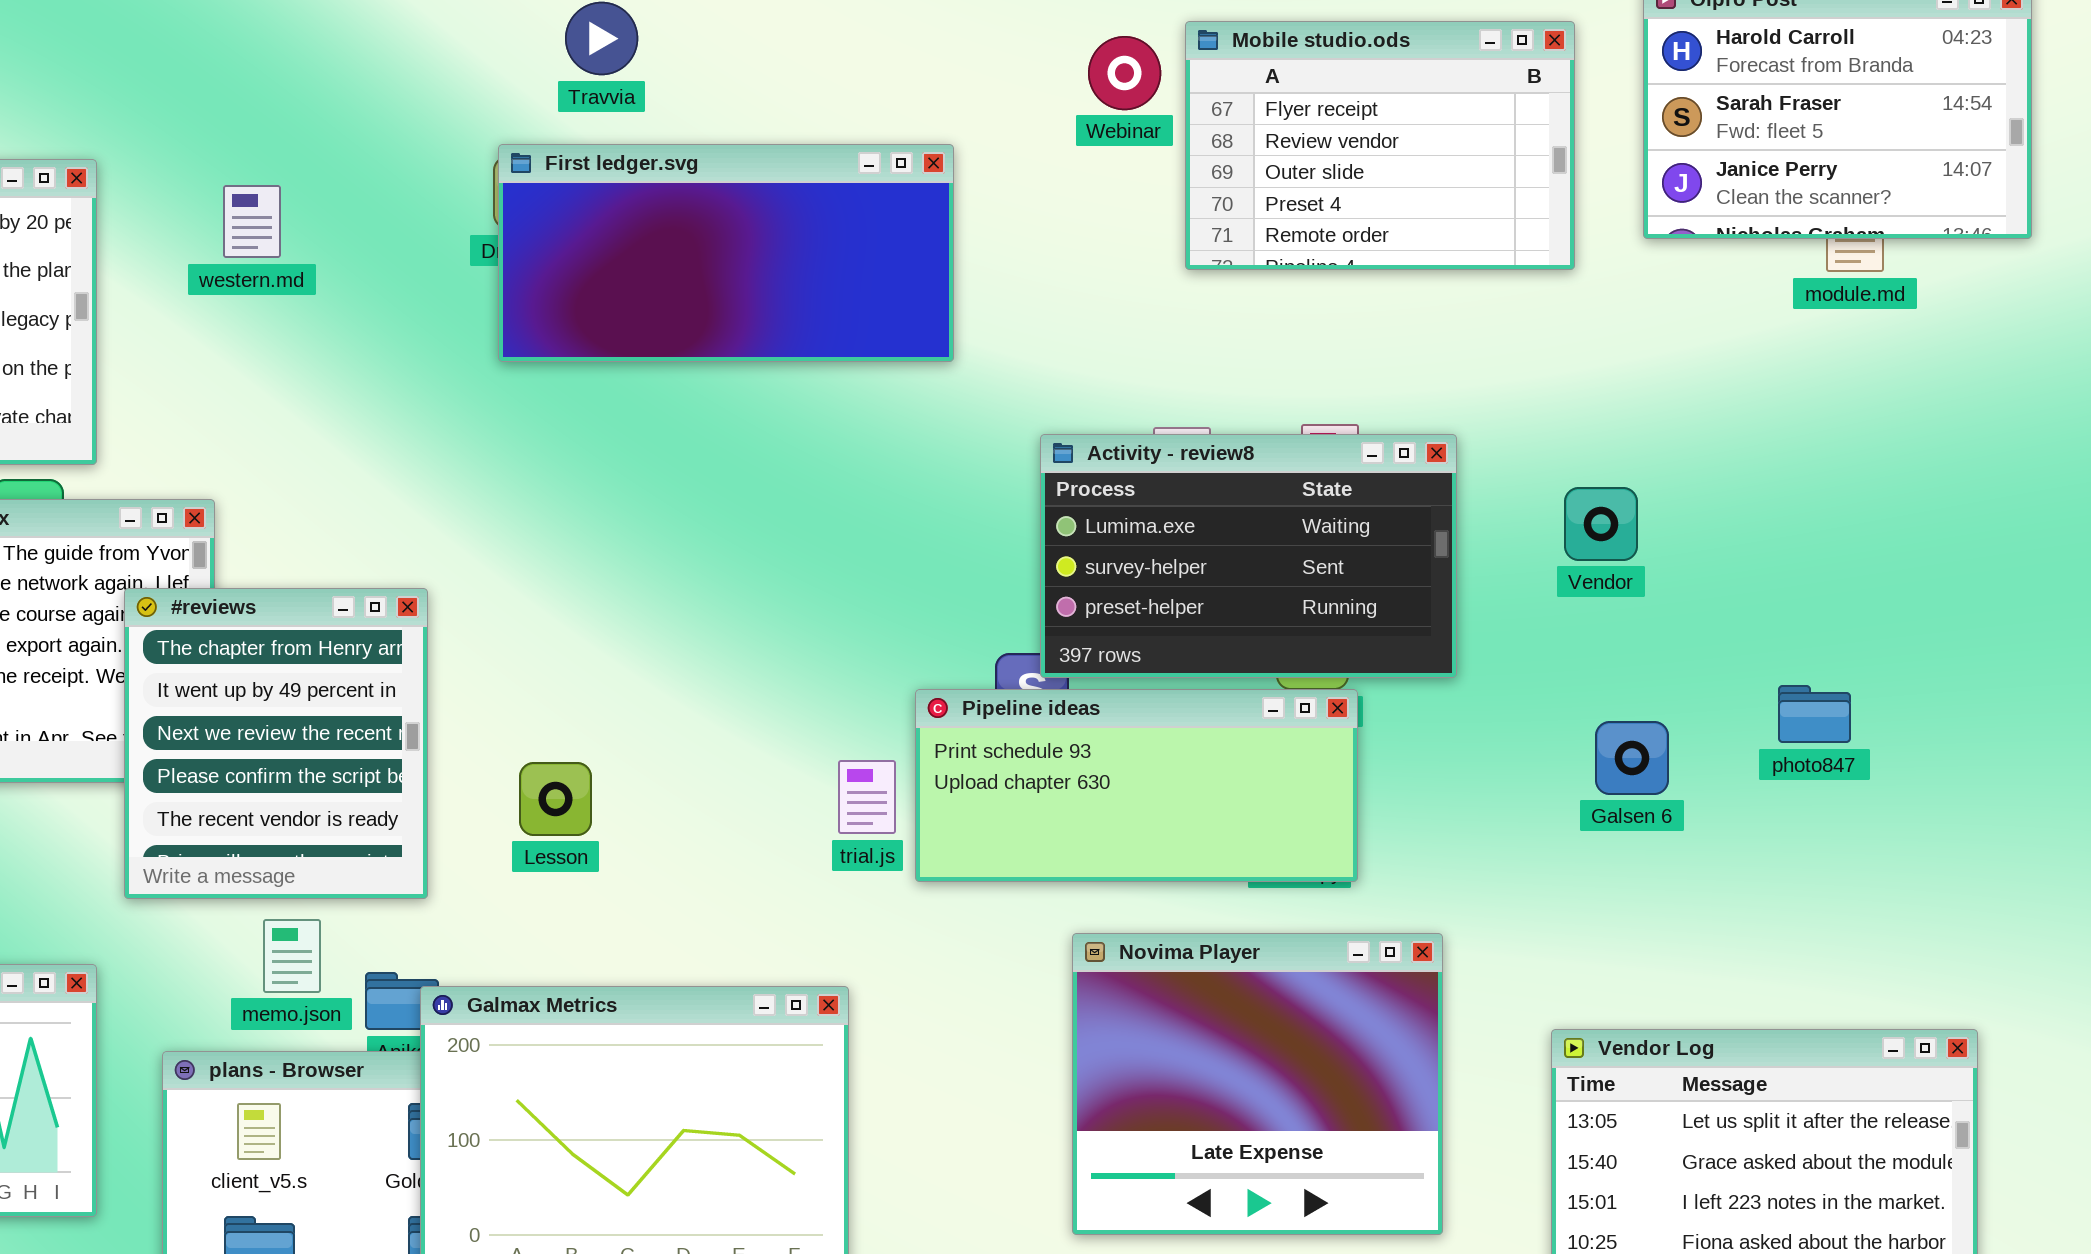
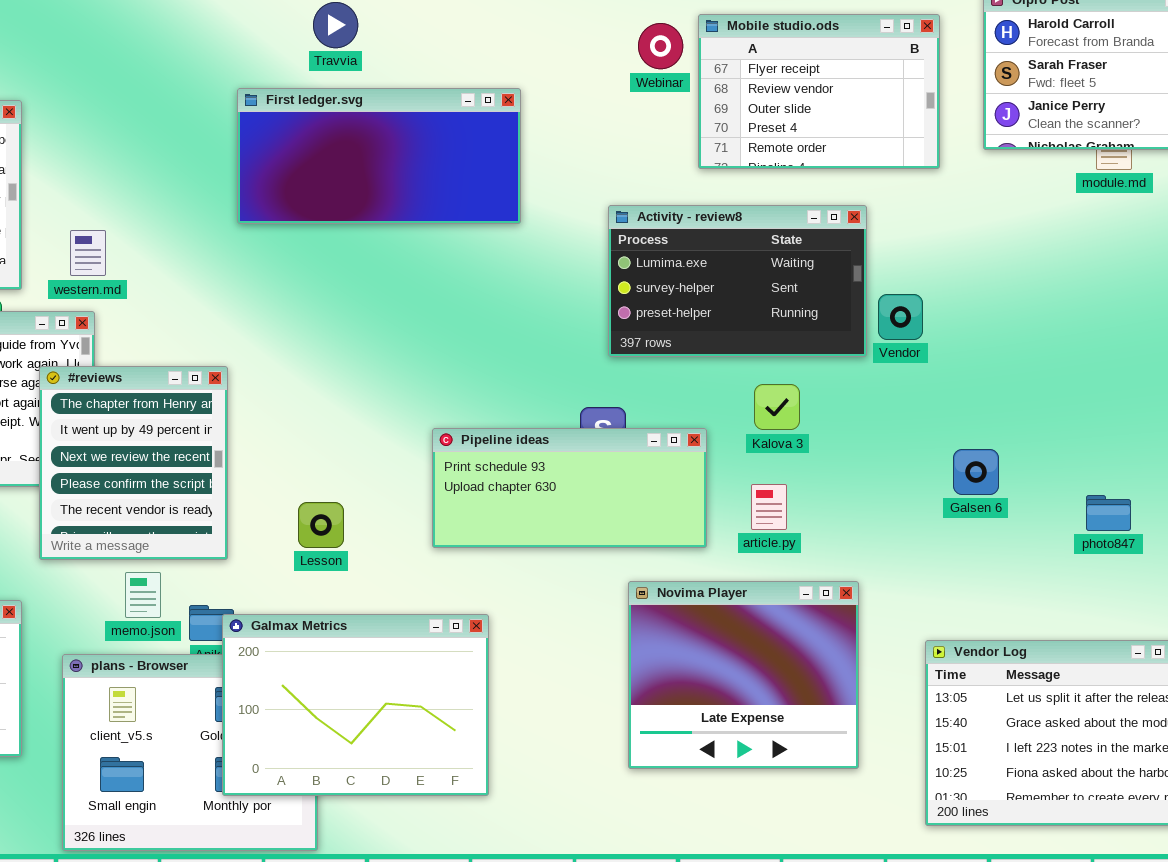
First ledger.svg: [498,144,954,362] -> [237,88,521,224], moved
western.md: [223,185,281,258] -> [70,230,106,276], moved
Activity - review8: [1040,434,1457,678] -> [608,205,867,357], moved
Vendor: [1564,487,1638,561] -> [878,294,923,340], moved
photo847: [1778,685,1851,743] -> [1086,495,1131,531], moved
Pipeline ideas: [915,689,1358,882] -> [432,428,707,548], moved
Lesson: [519,762,592,836] -> [298,502,344,548], moved

